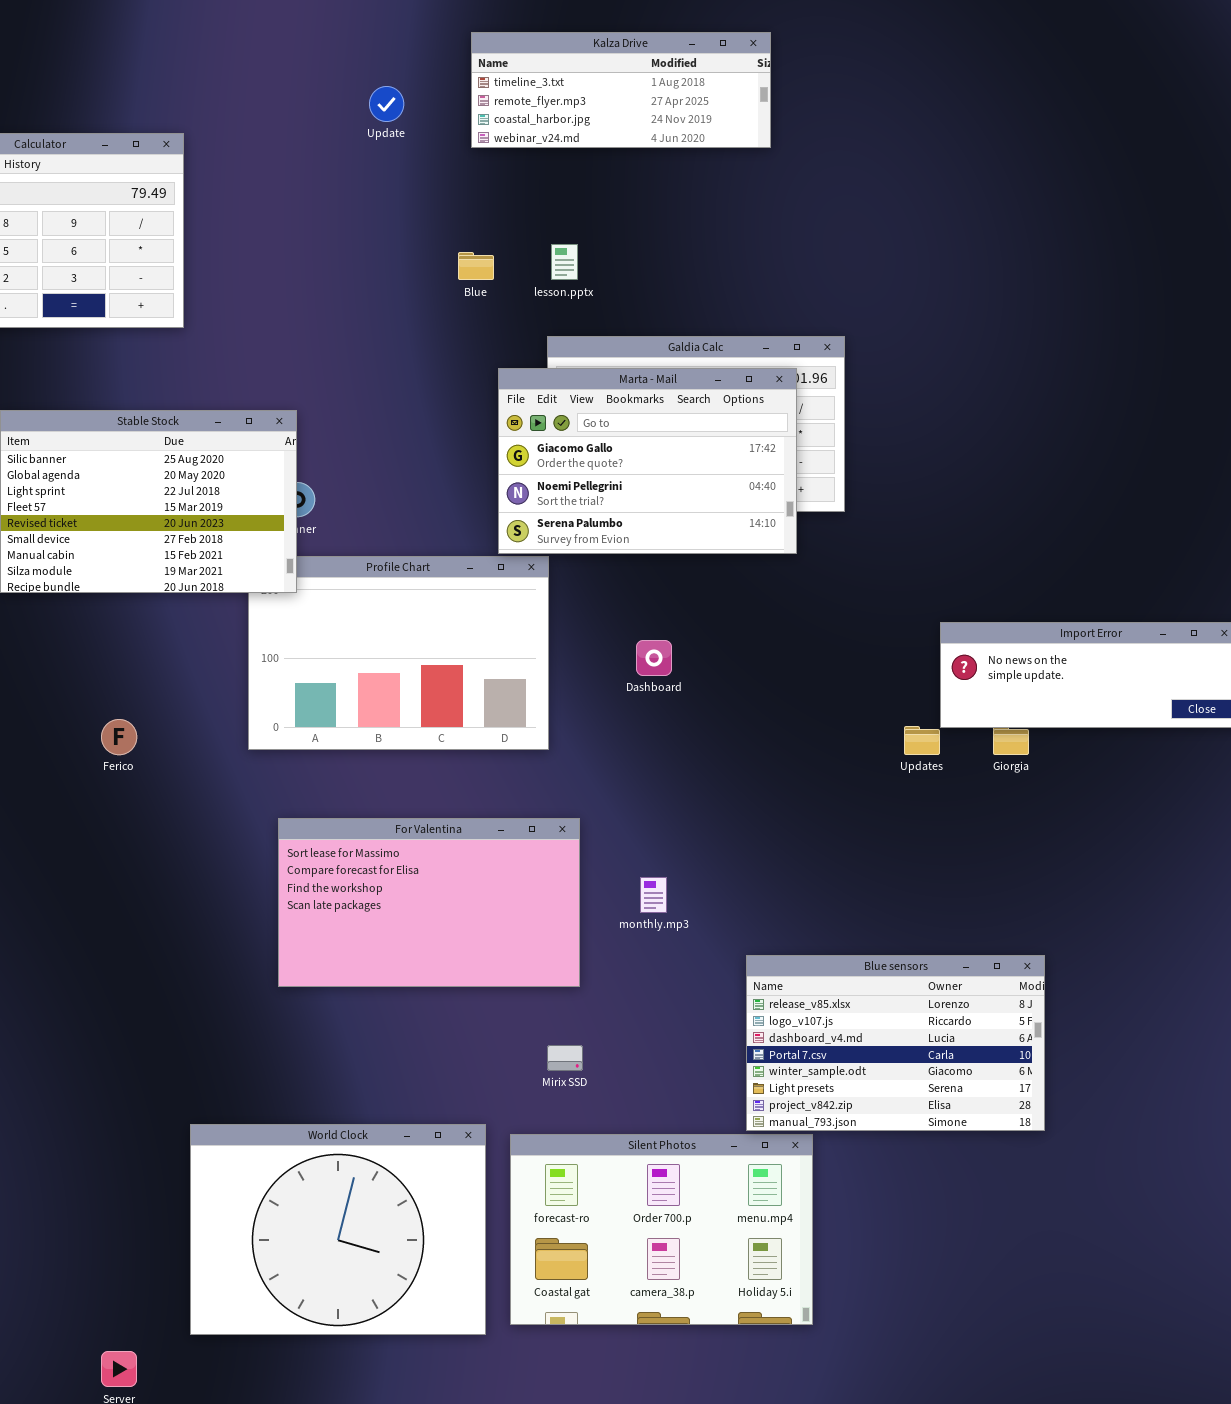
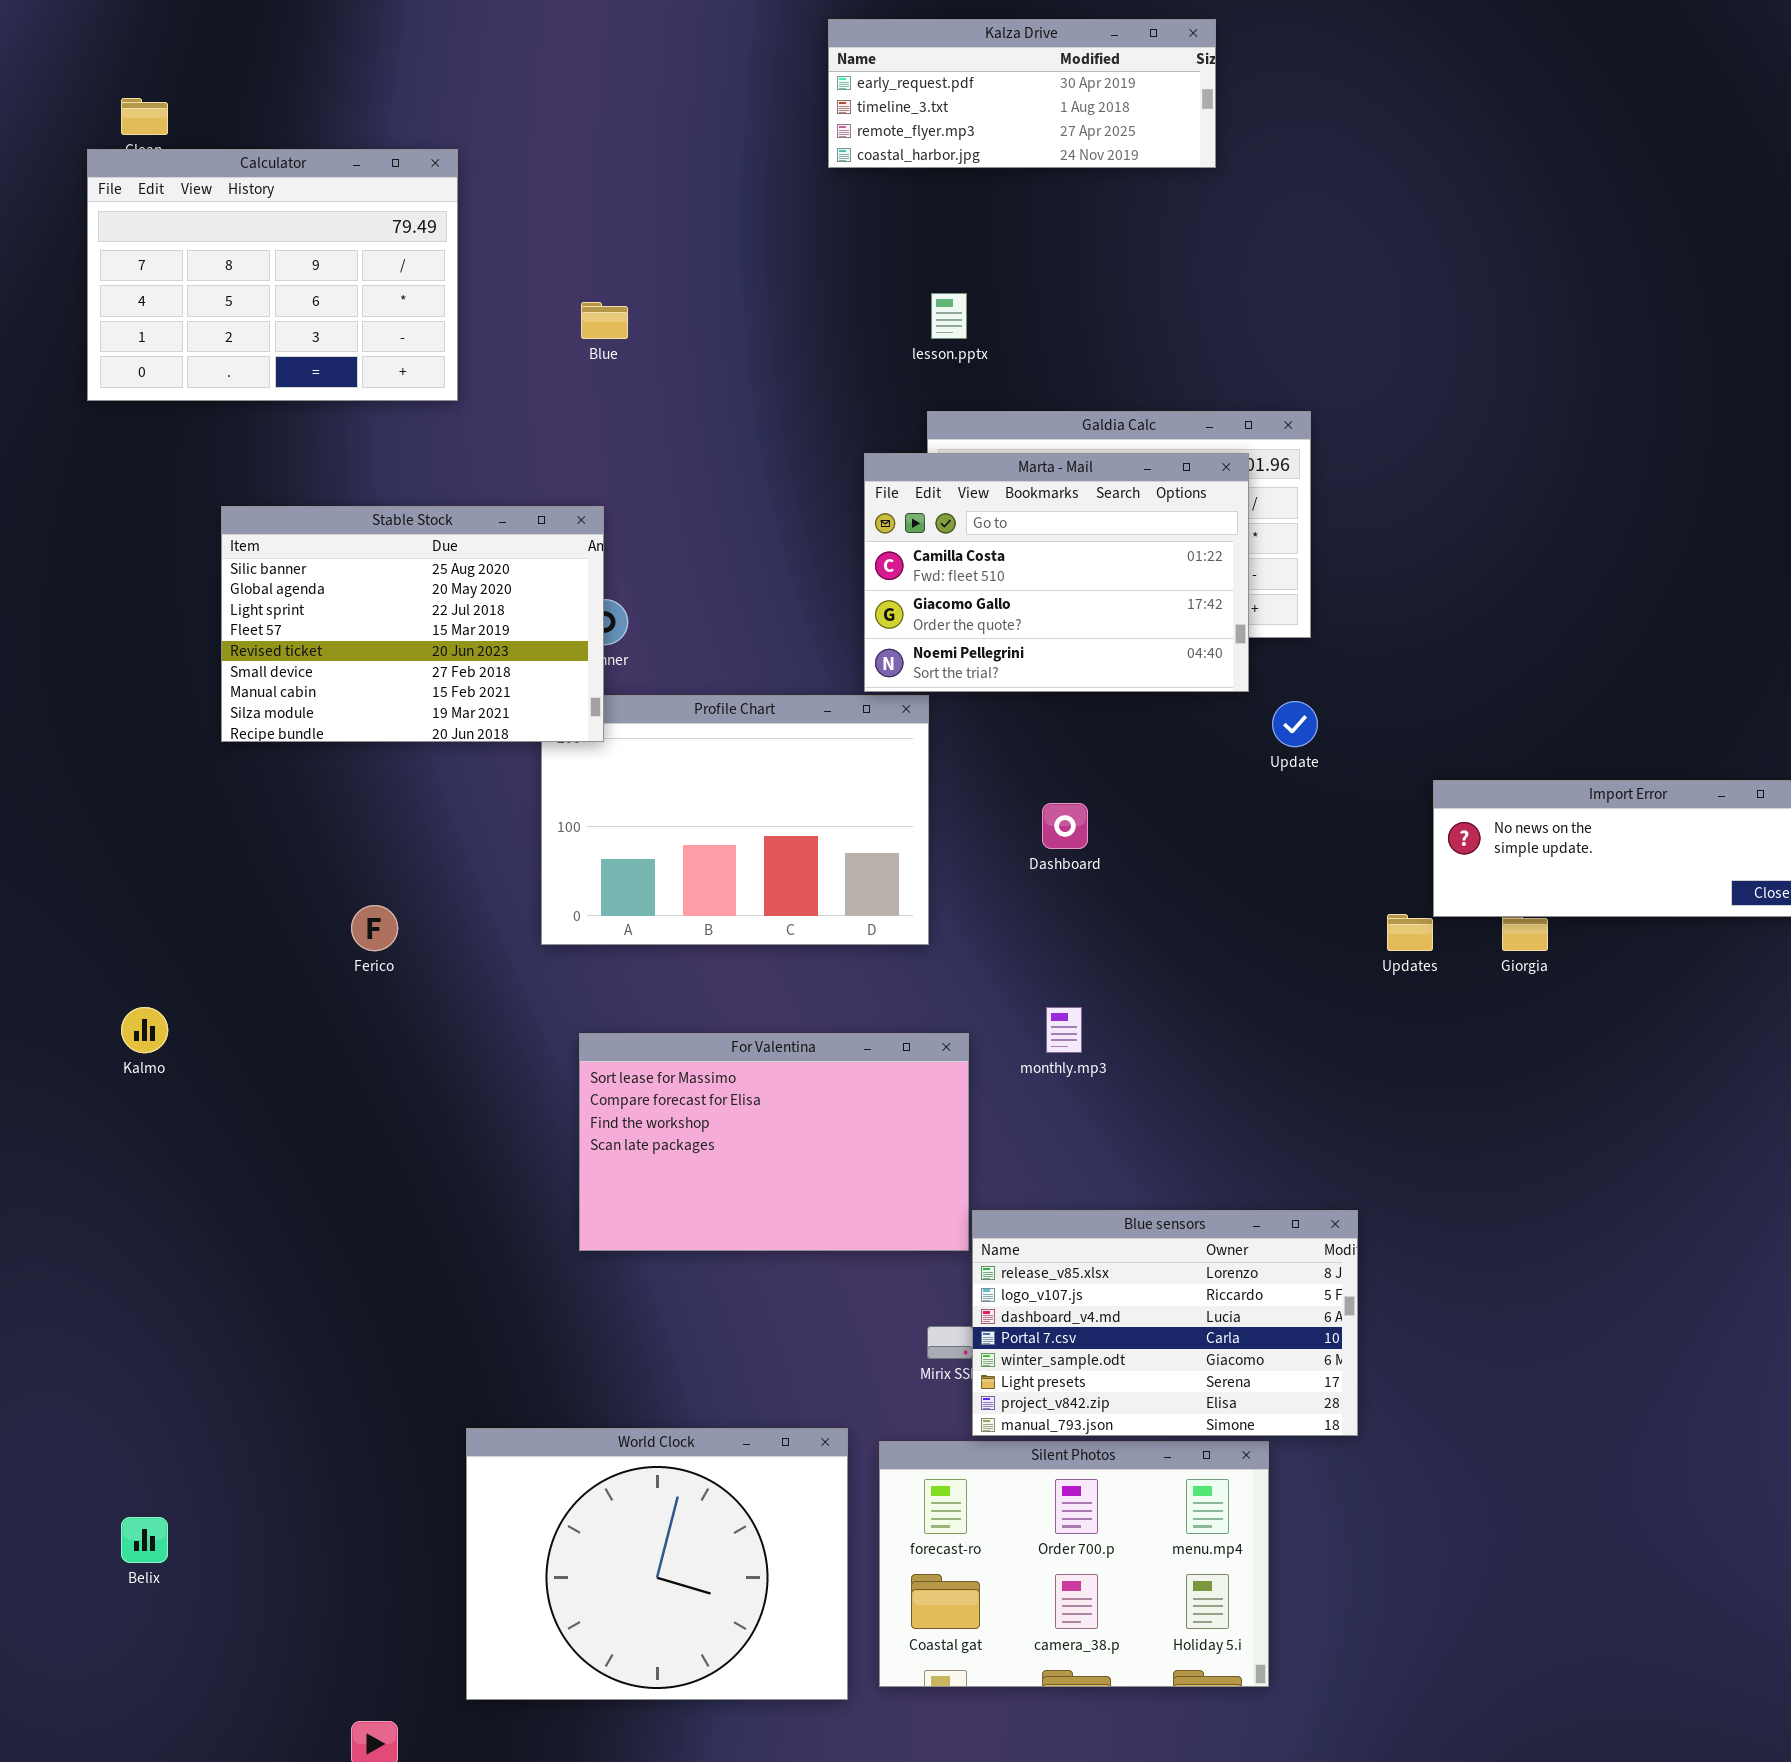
Kalza Drive: [471,32,771,148] -> [828,19,1216,168], scrolled up 1 row
Update: [369,86,404,122] -> [1272,701,1318,747], moved
Blue: [458,252,494,280] -> [581,302,628,339], moved
Marta - Mail: [498,368,797,554] -> [864,453,1249,692], scrolled up 1 row
monthly.mp3: [640,877,667,913] -> [1046,1007,1082,1053], moved
Blue sensors: [746,955,1045,1131] -> [972,1210,1358,1436], moved

